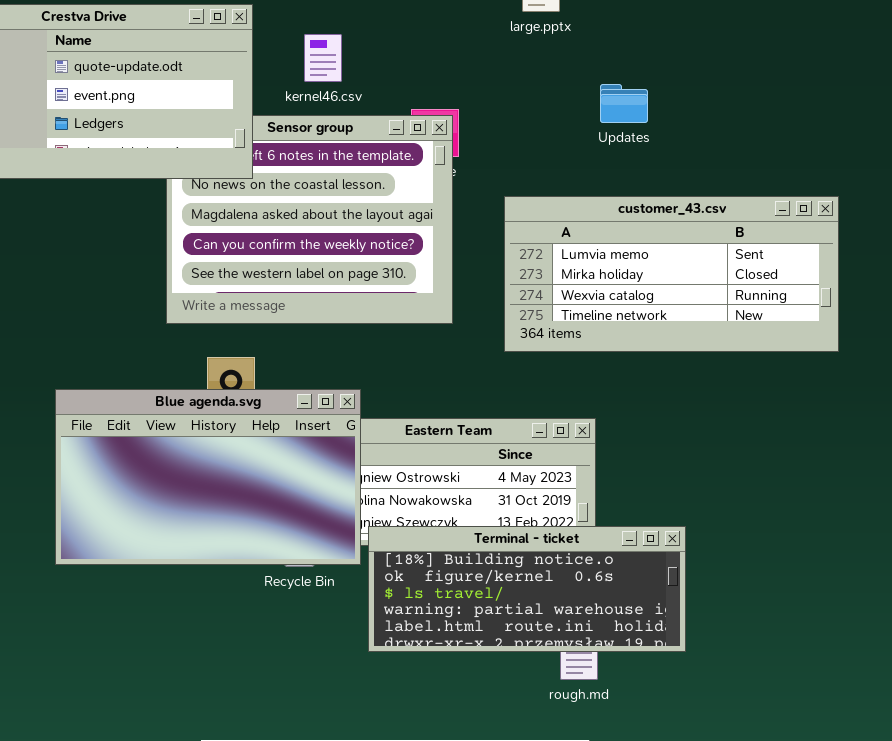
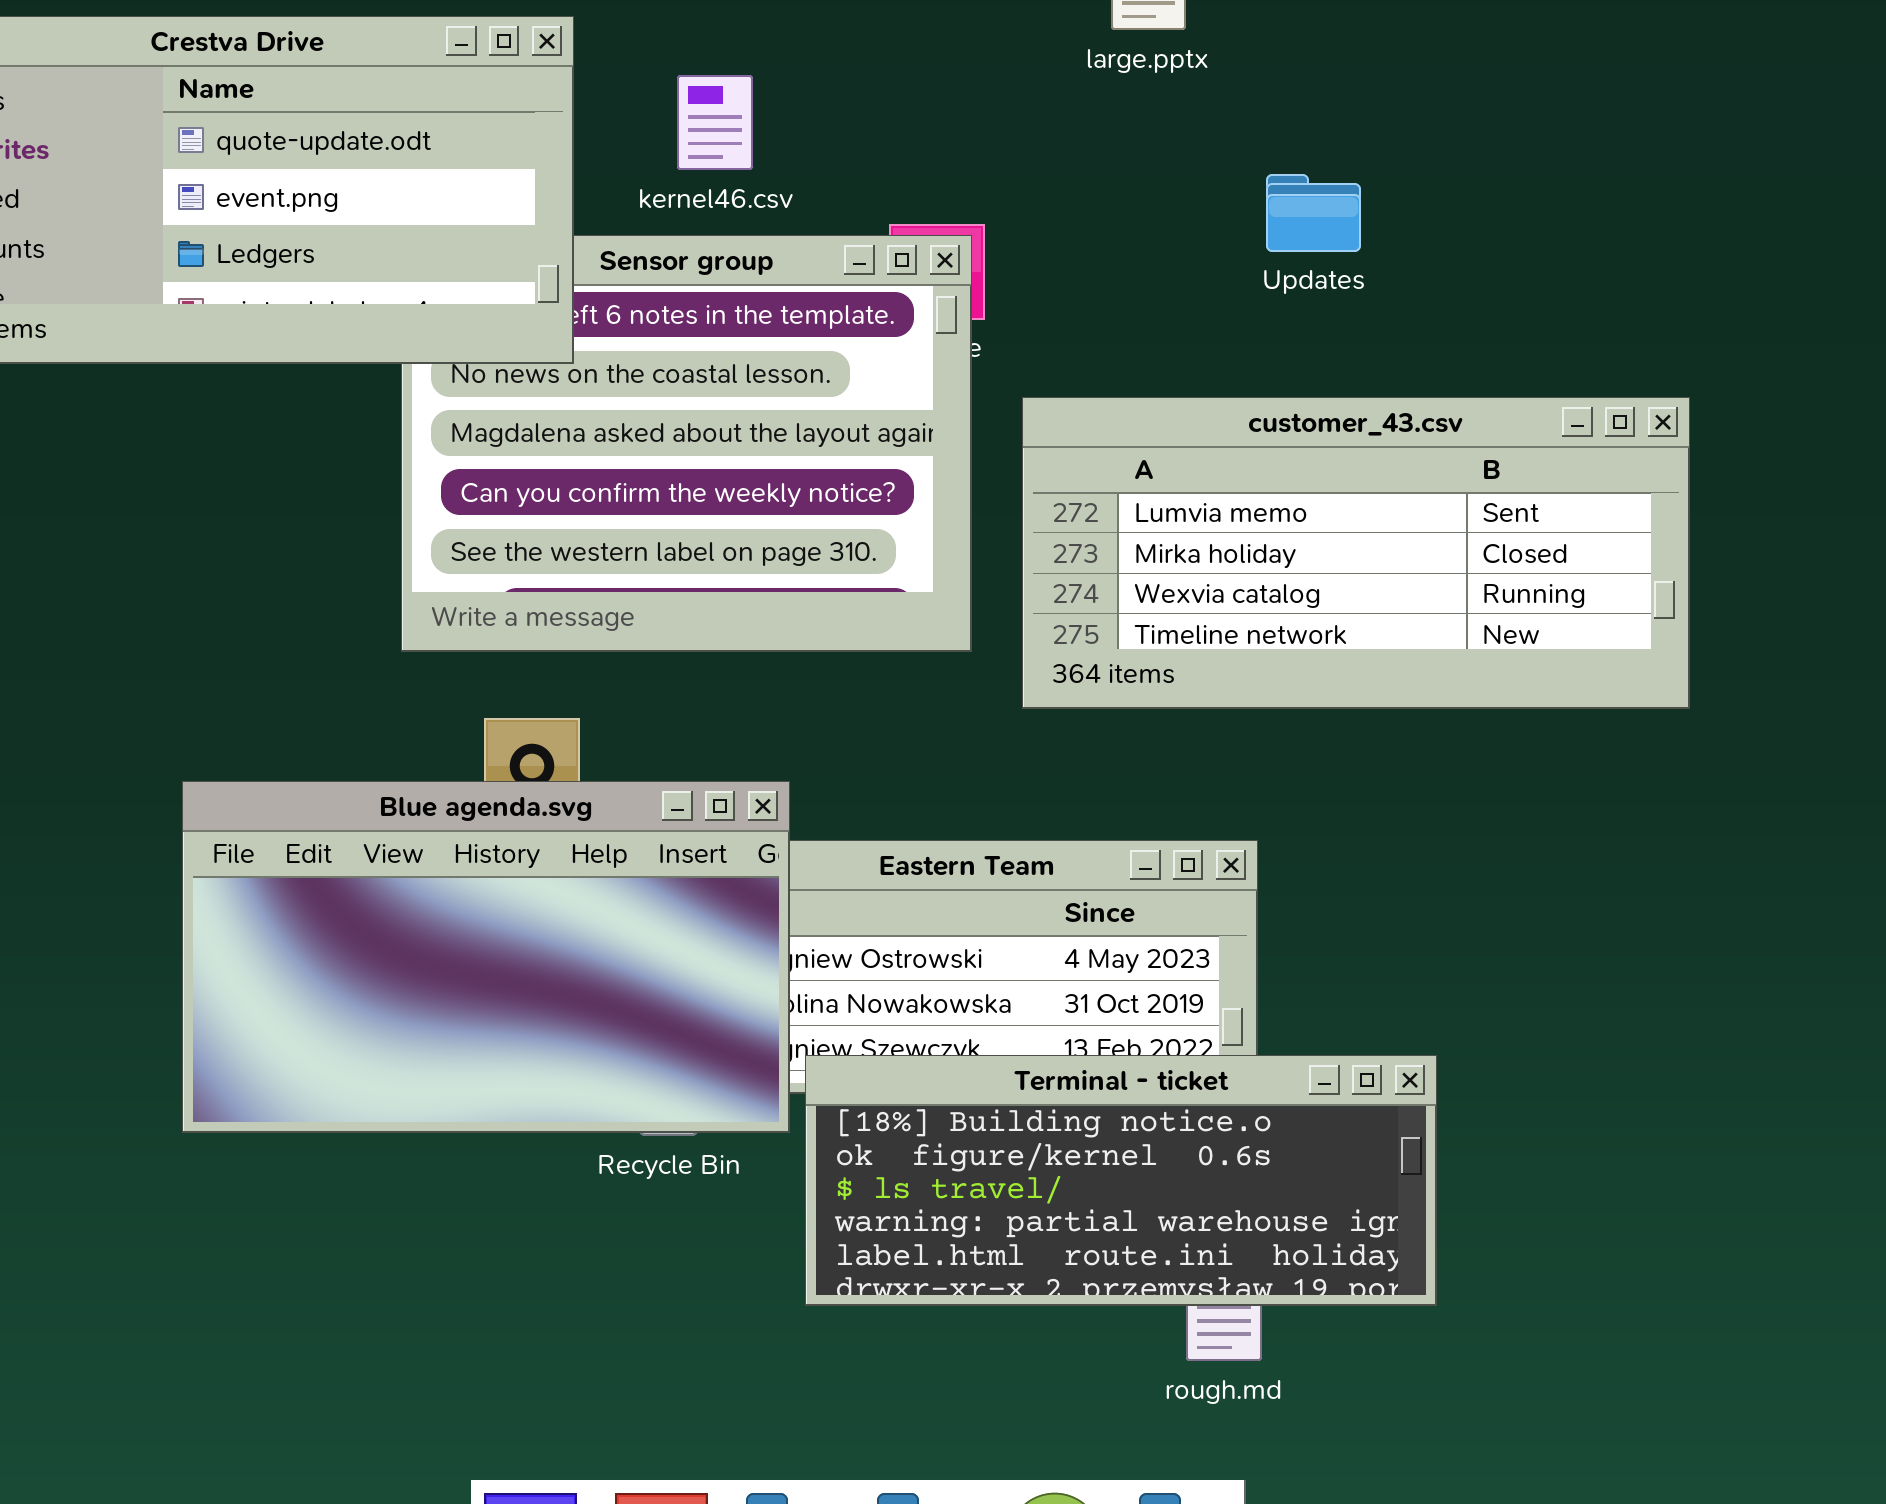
customer_43.csv: [504,196,839,352] -> [1022,397,1690,709], moved

